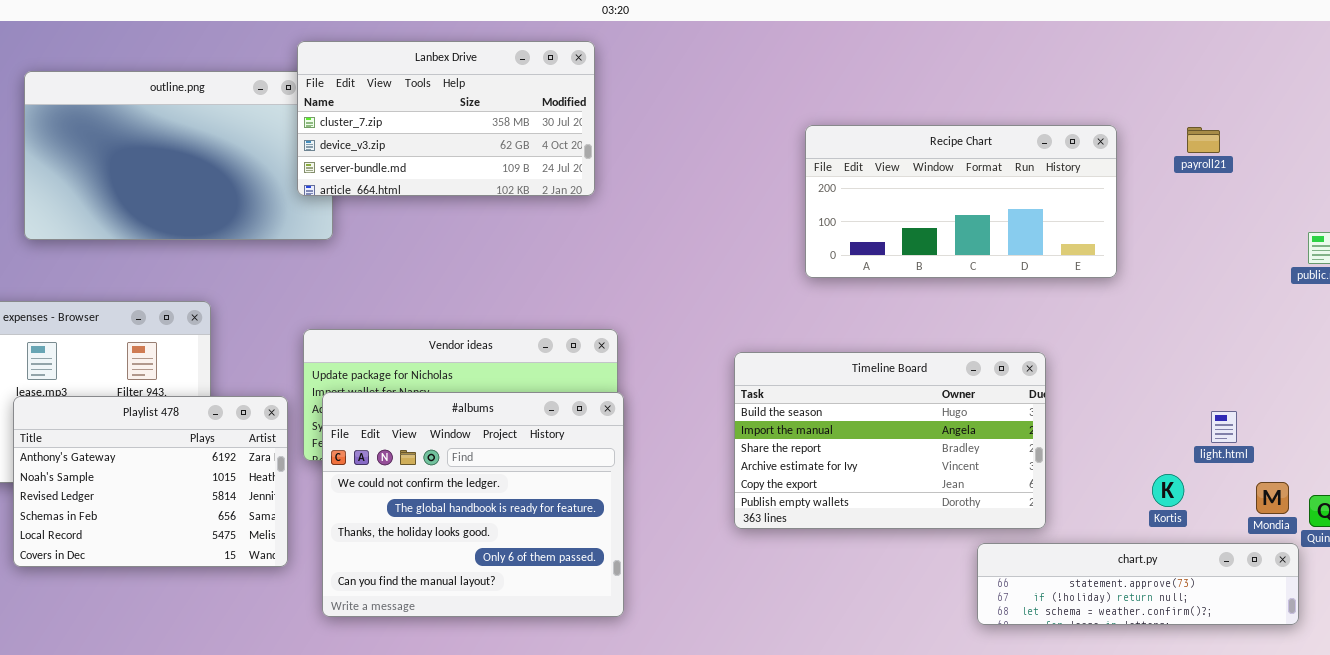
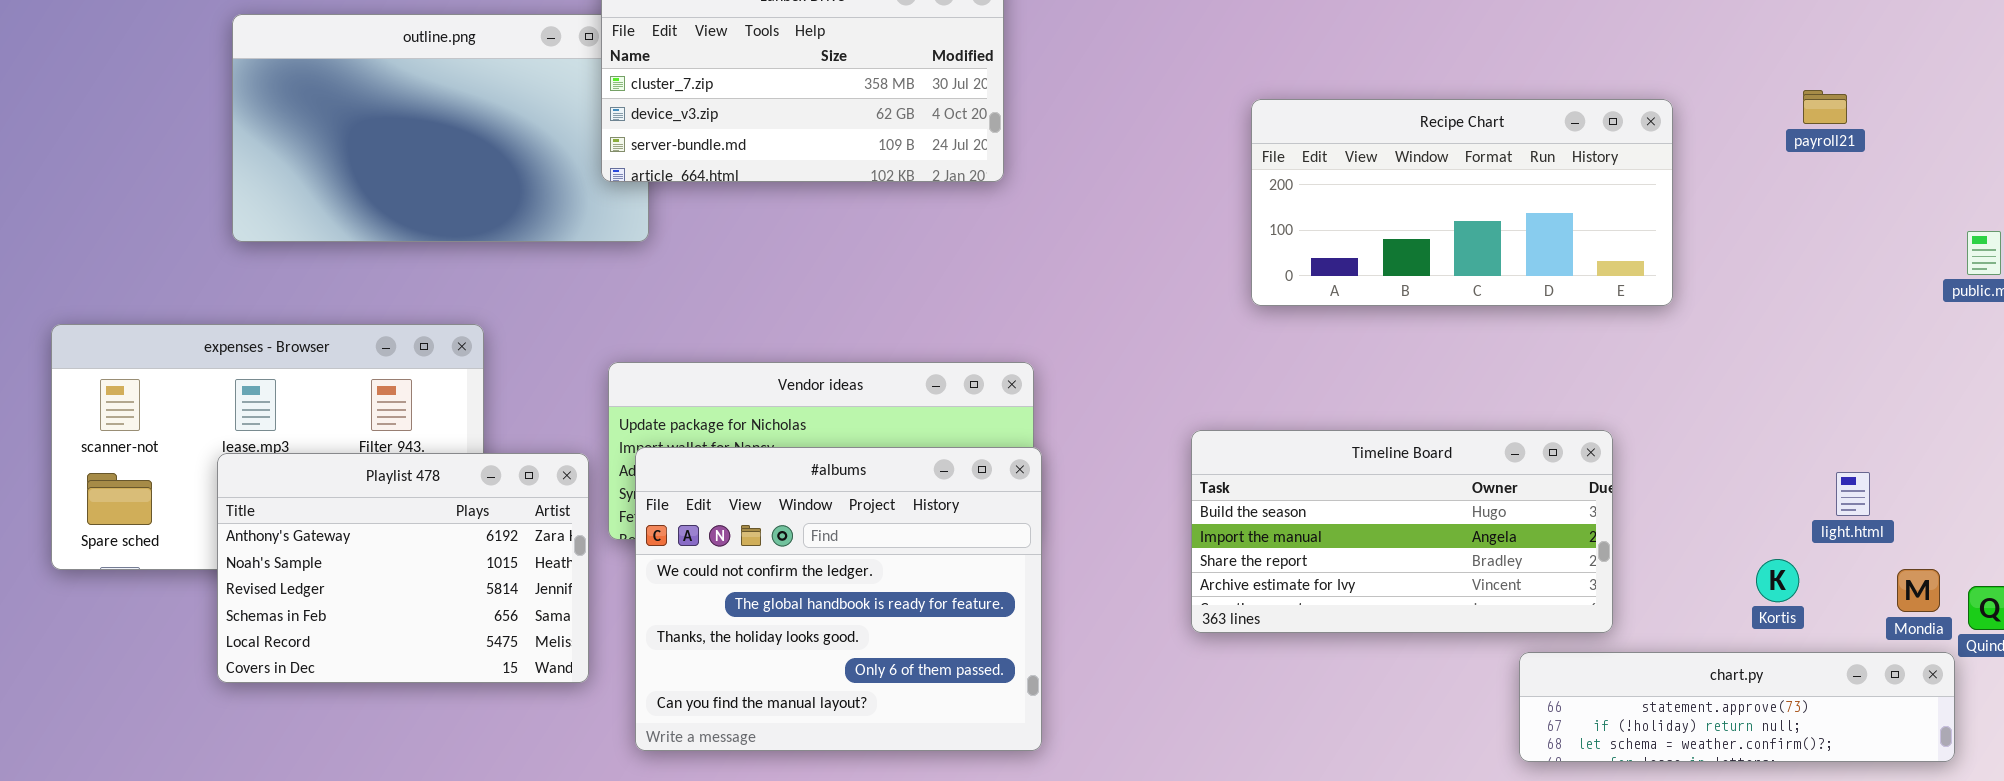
Recipe Chart: [805,125,1117,278] -> [1251,99,1673,306], moved
Timeline Board: [734,352,1046,529] -> [1191,430,1613,633], resized

